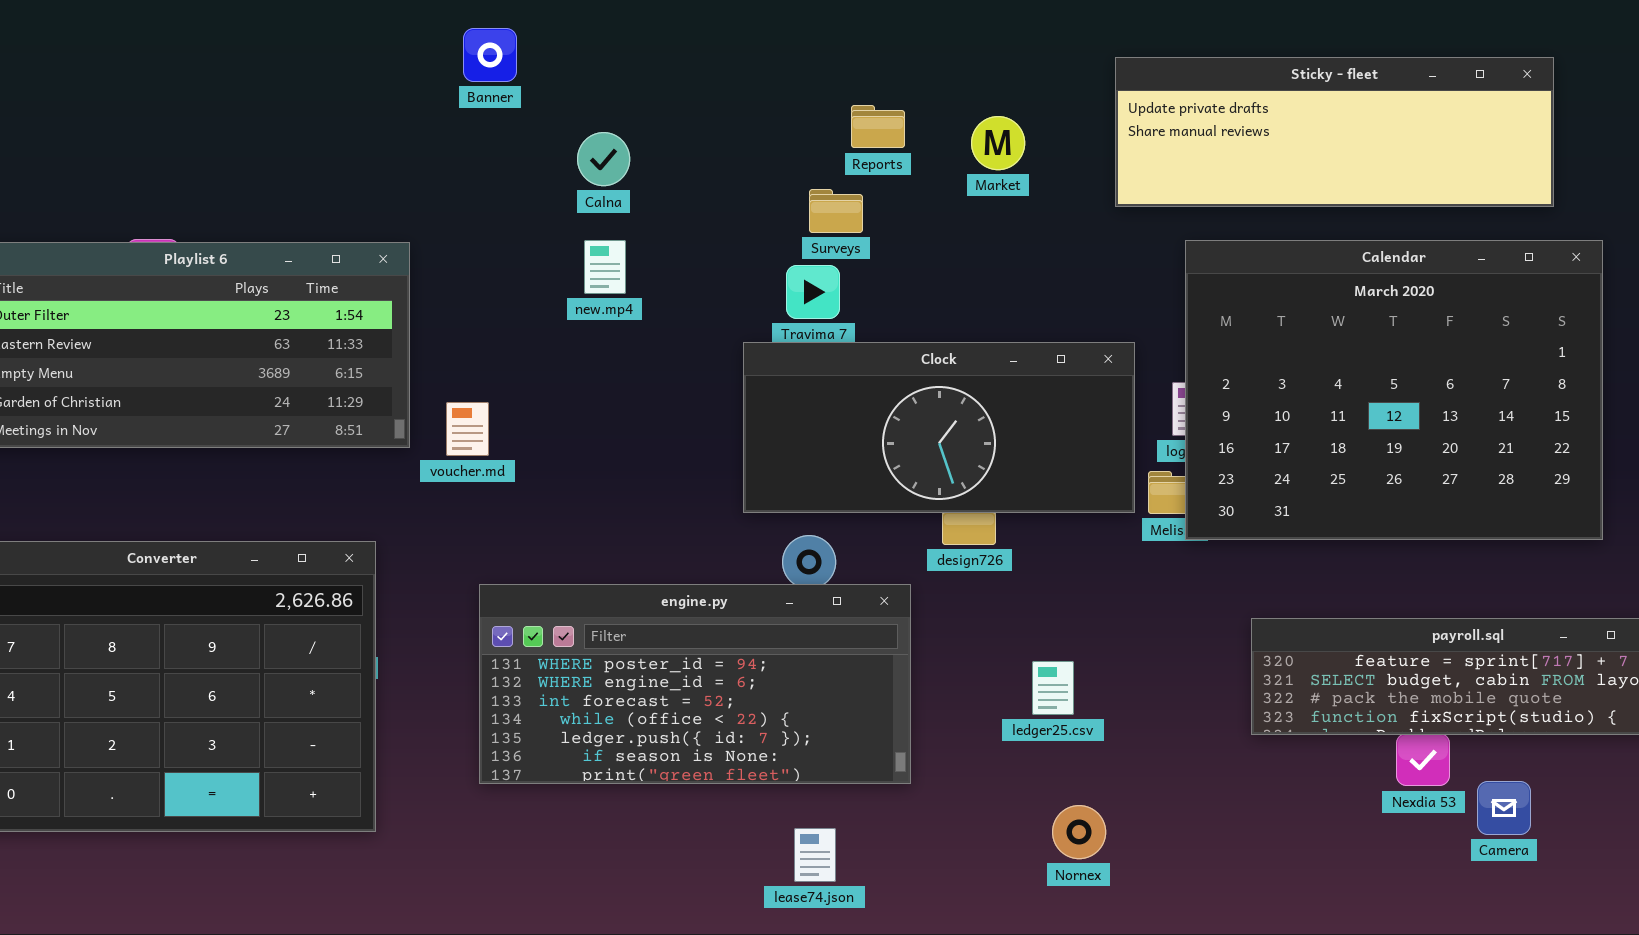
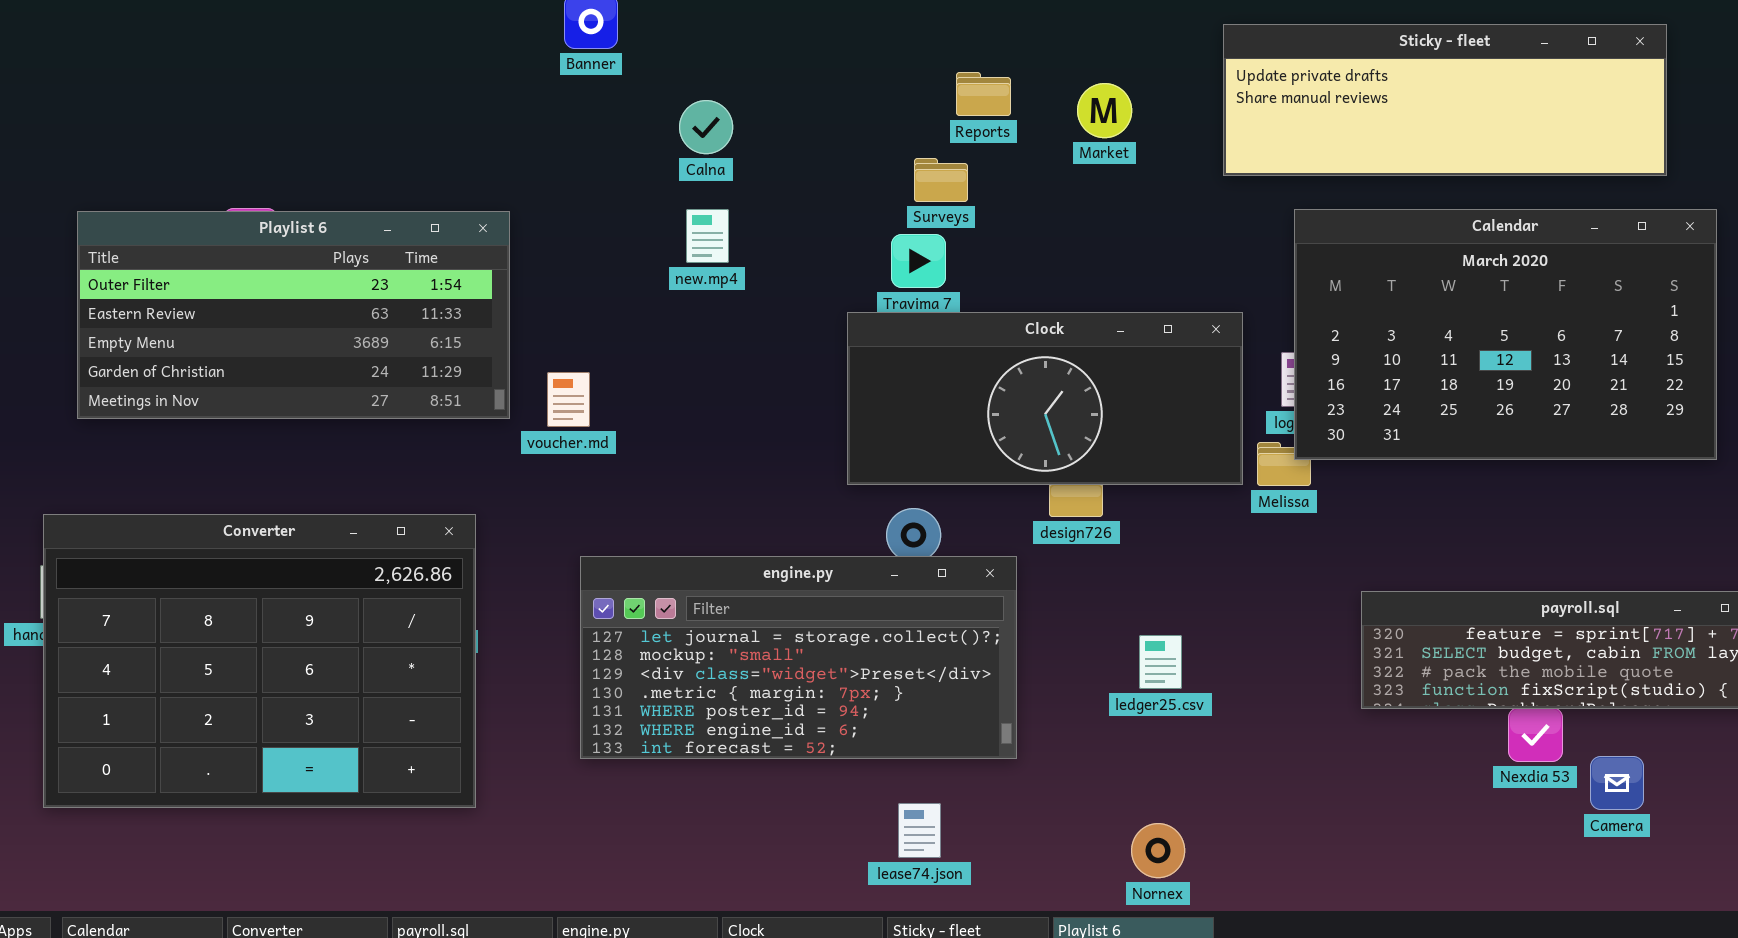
Calendar: [1185,240,1603,540] -> [1294,209,1717,460], resized
engine.py: [479,584,911,784] -> [580,556,1017,759], scrolled up 4 rows
Nornex: [1052,805,1106,859] -> [1131,823,1185,878], moved

